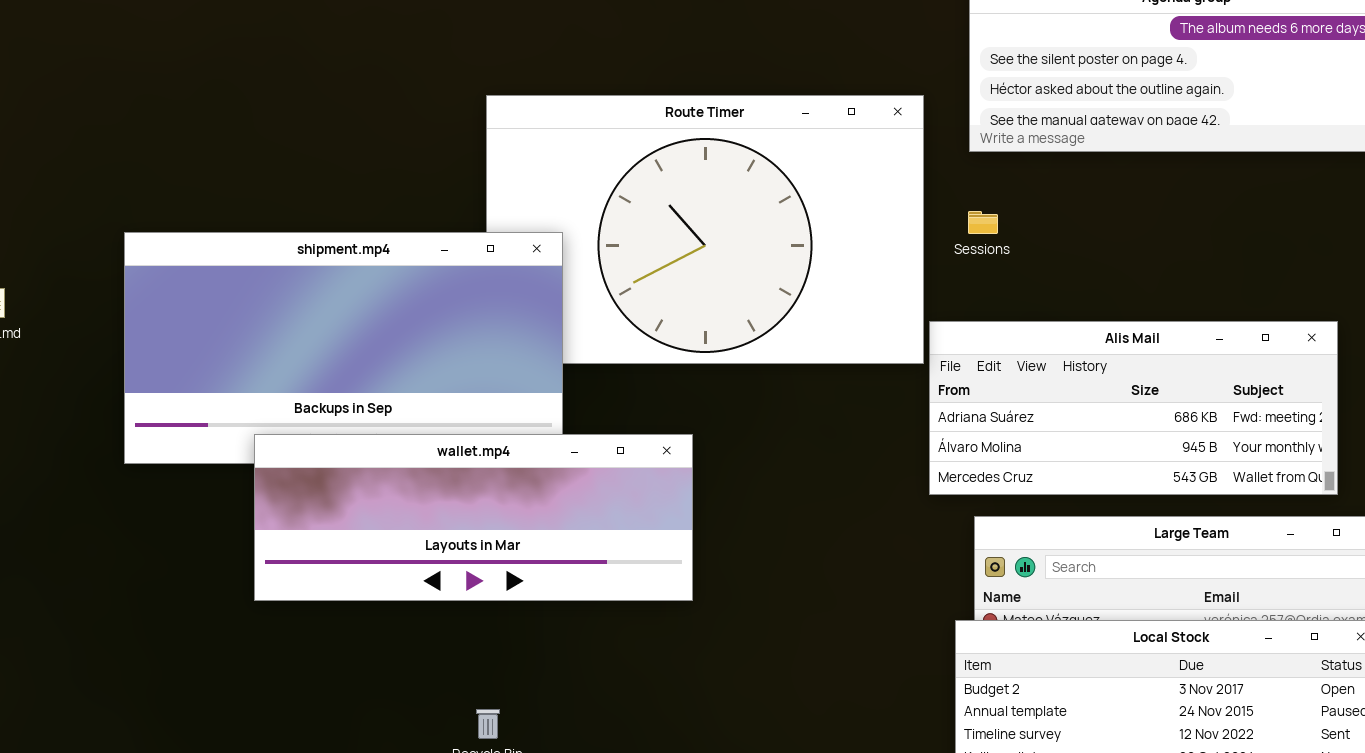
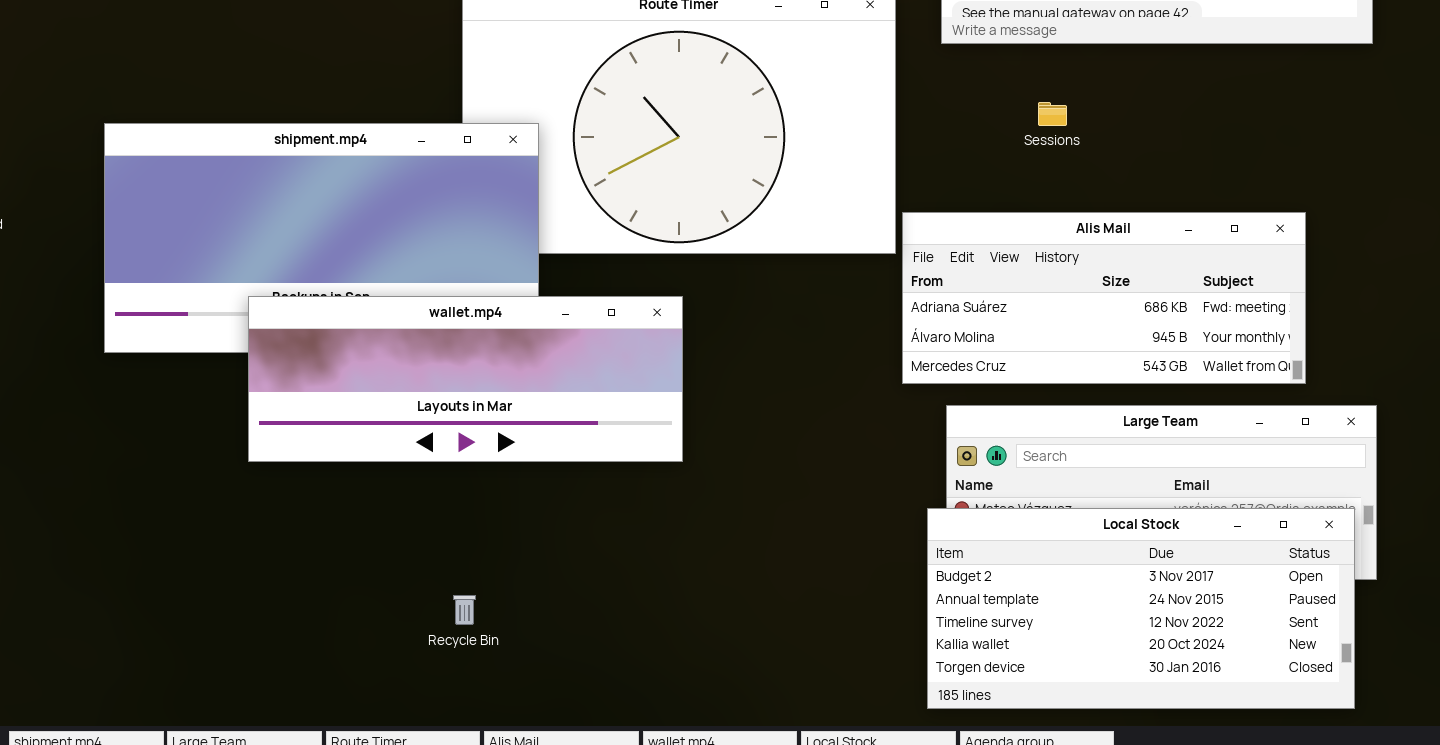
Sessions: [968,211,998,234] -> [1038,102,1067,126], moved
wallet.mp4: [254,434,693,601] -> [248,296,683,462], moved

